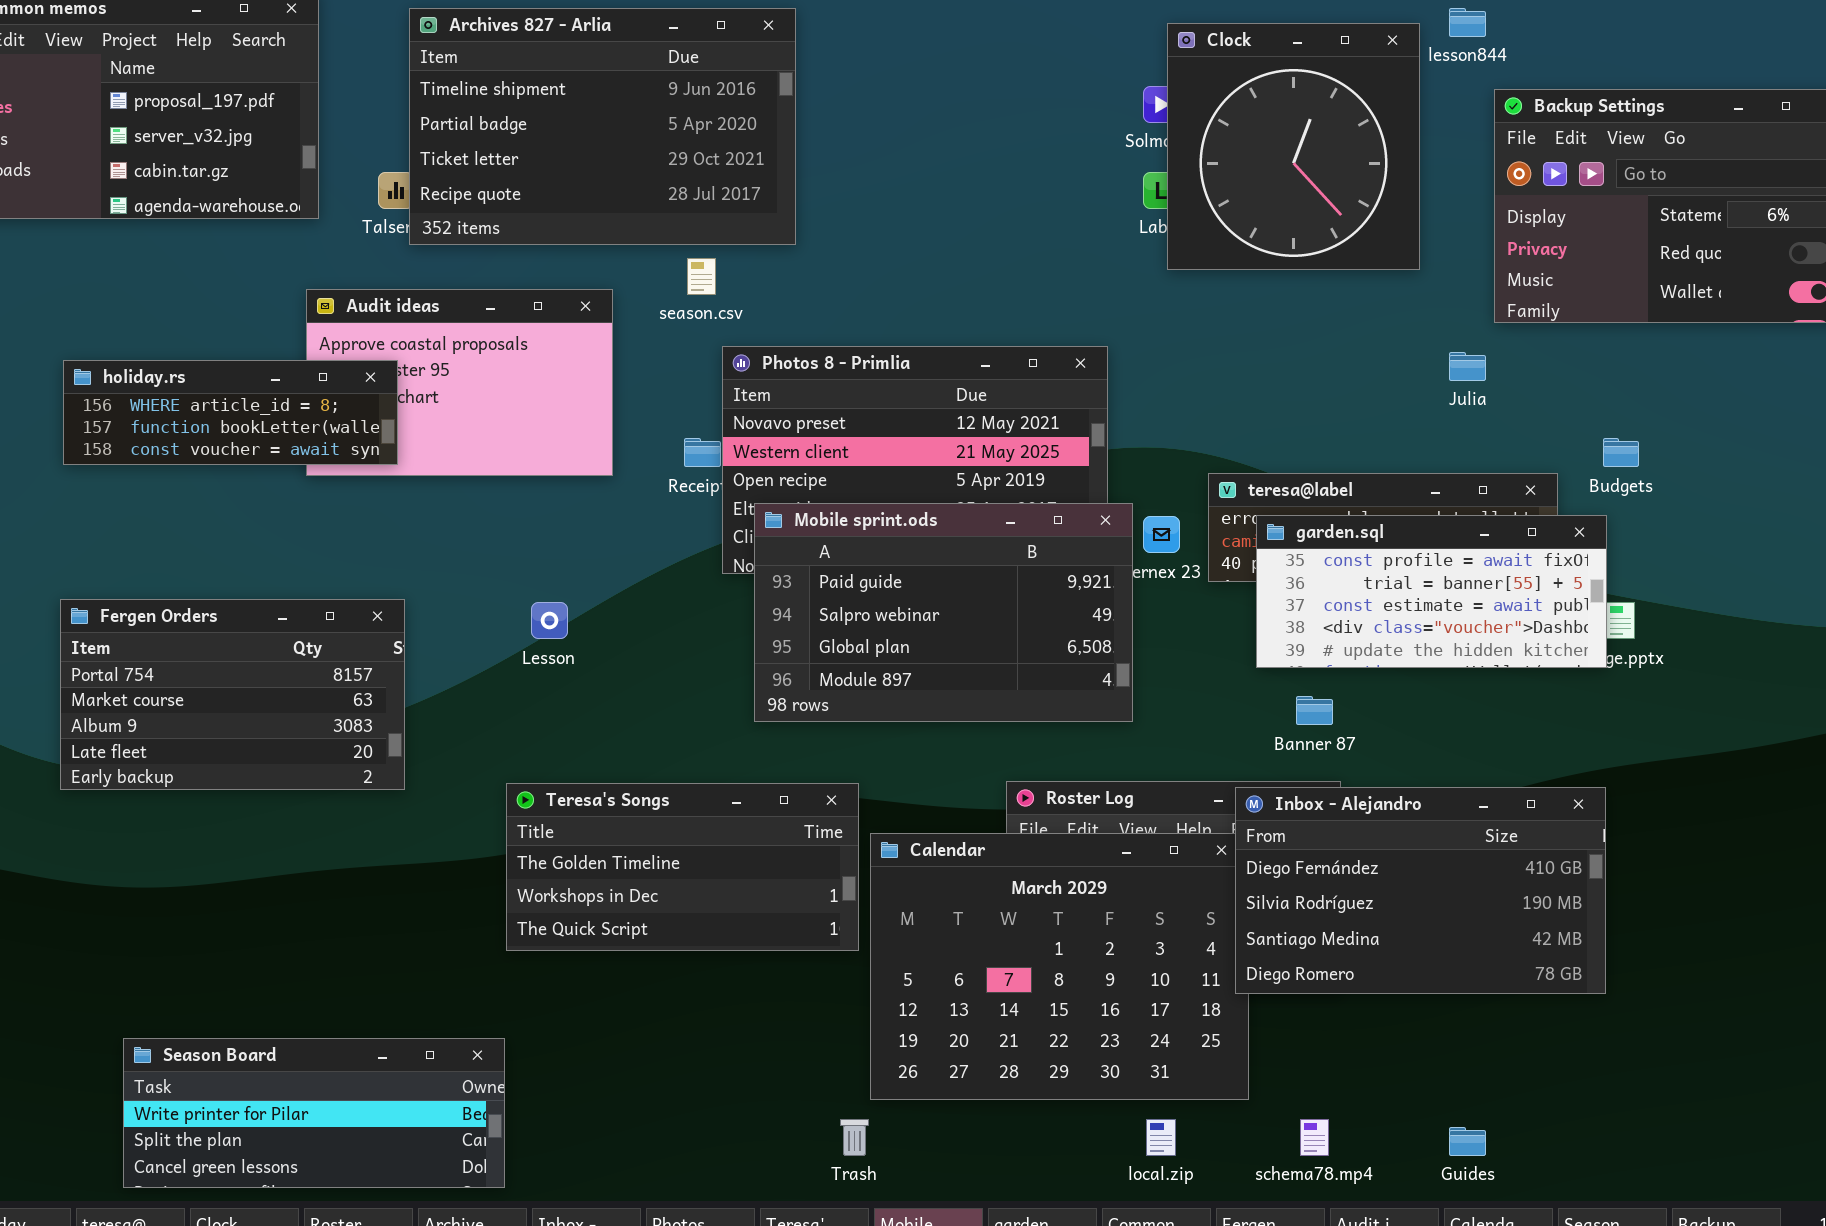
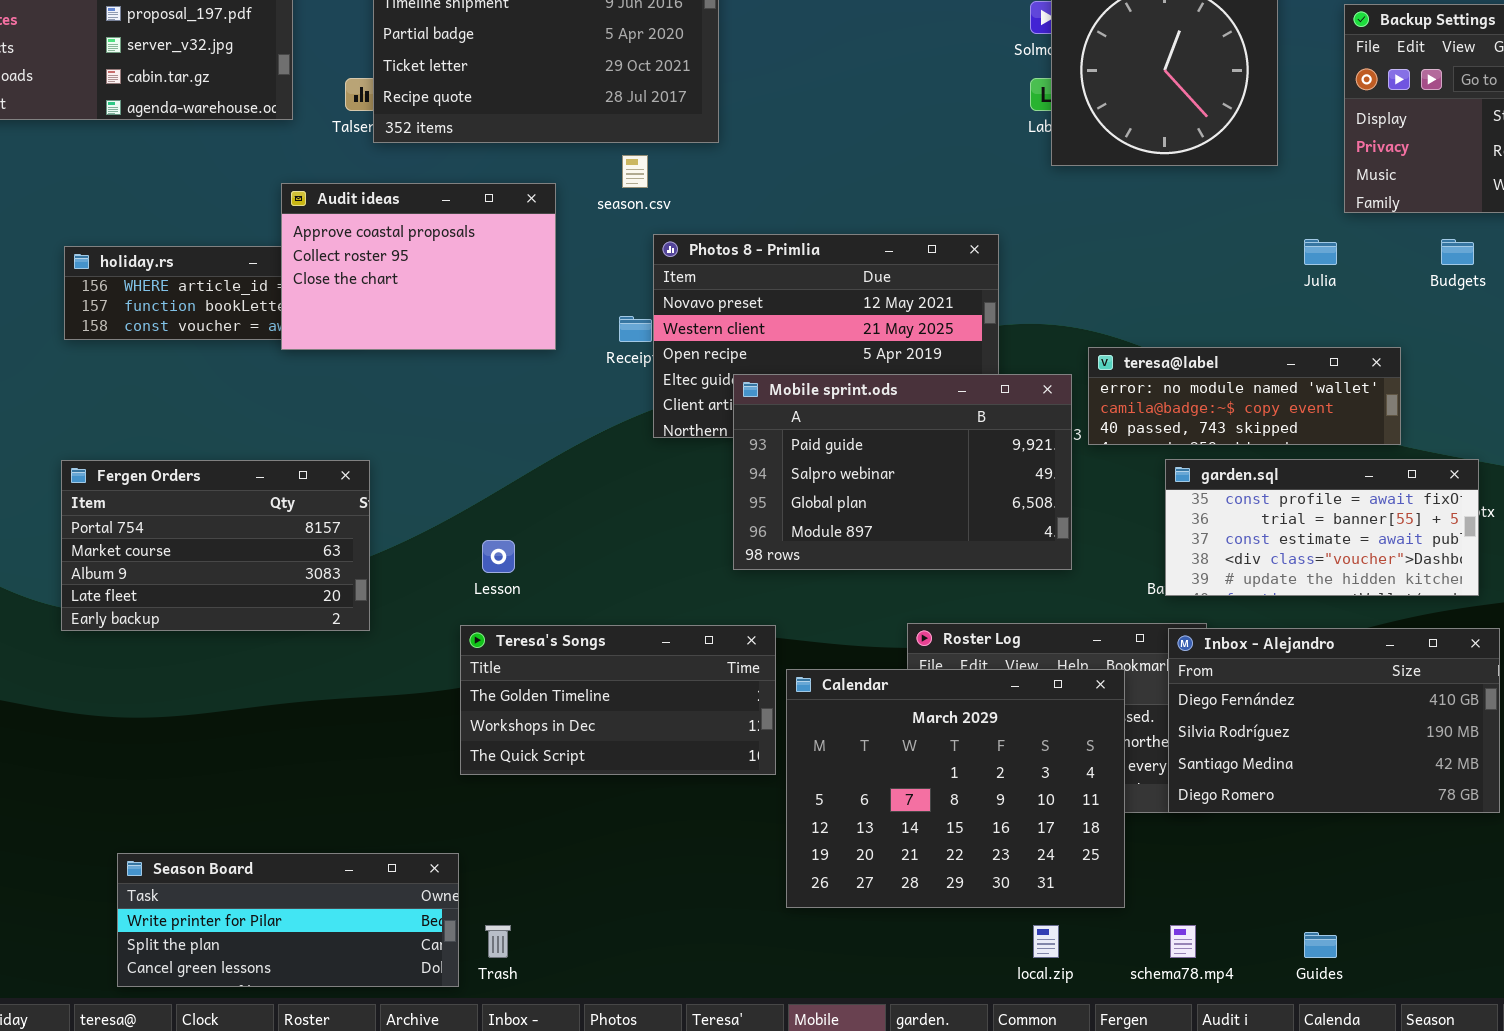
Audit ideas: [306,289,613,476] -> [281,183,556,350], raised
Budgets: [1603,438,1639,467] -> [1441,239,1474,265], moved
Mobile sprint.ods: [754,503,1133,722] -> [733,374,1072,570], moved
garden.sql: [1256,515,1607,668] -> [1165,459,1479,596], moved
Lesson: [531,602,568,639] -> [482,540,515,573], moved
Inbox - Alejandro: [1235,787,1606,994] -> [1168,628,1500,813], moved
Trash: [840,1119,869,1156] -> [485,925,511,958], moved

